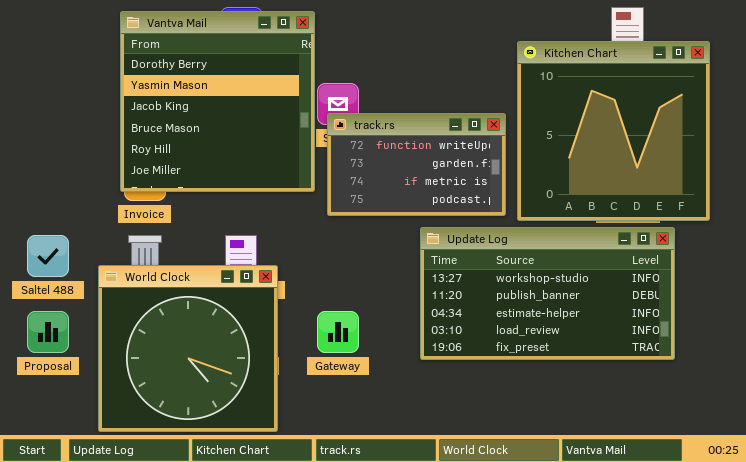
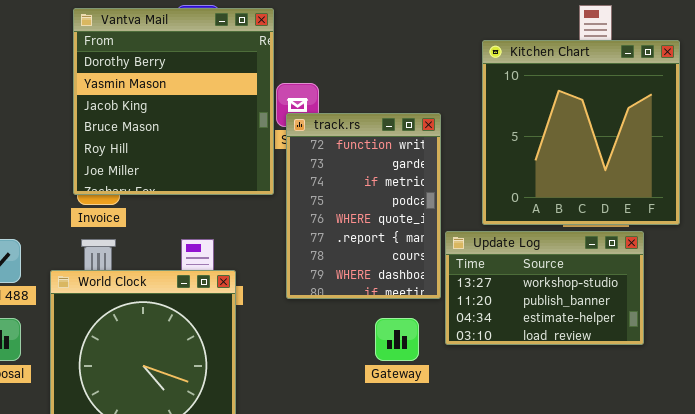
track.rs: [327,113,506,216] -> [286,113,441,299], resized
Update Log: [420,227,675,360] -> [445,231,644,345], resized
Gateway: [317,311,359,353] -> [375,318,419,361], moved

